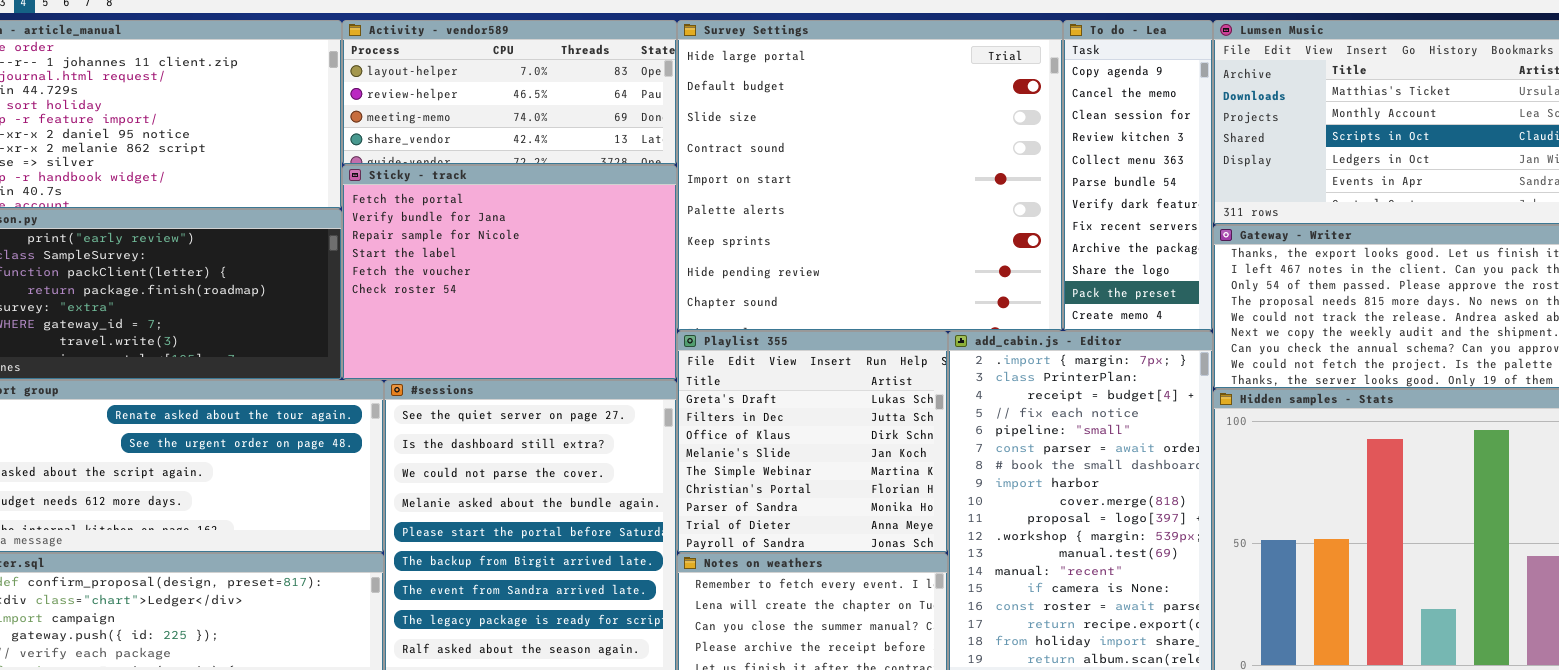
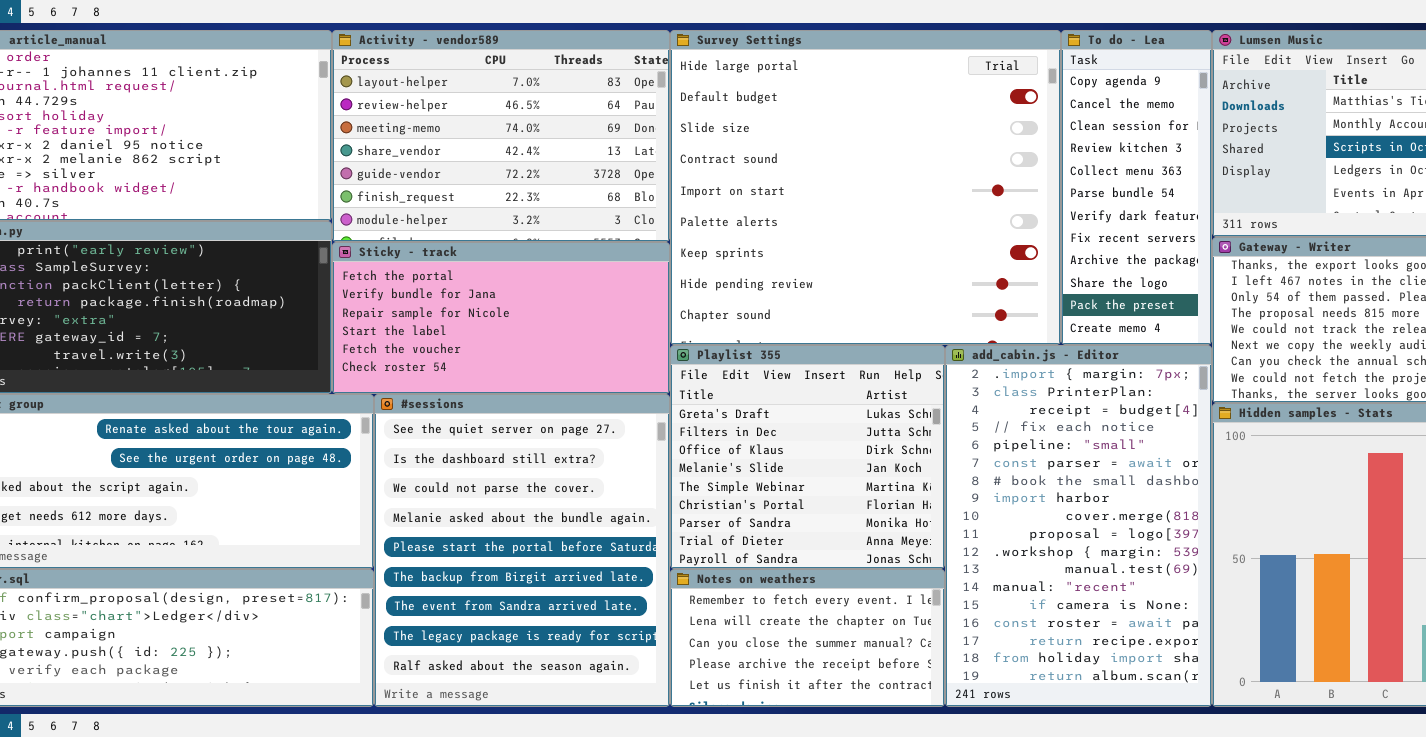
Activity - vendor589: [342,20,677,165] -> [332,30,670,242], resized
Sticky - track: [342,165,677,380] -> [332,242,670,394], resized

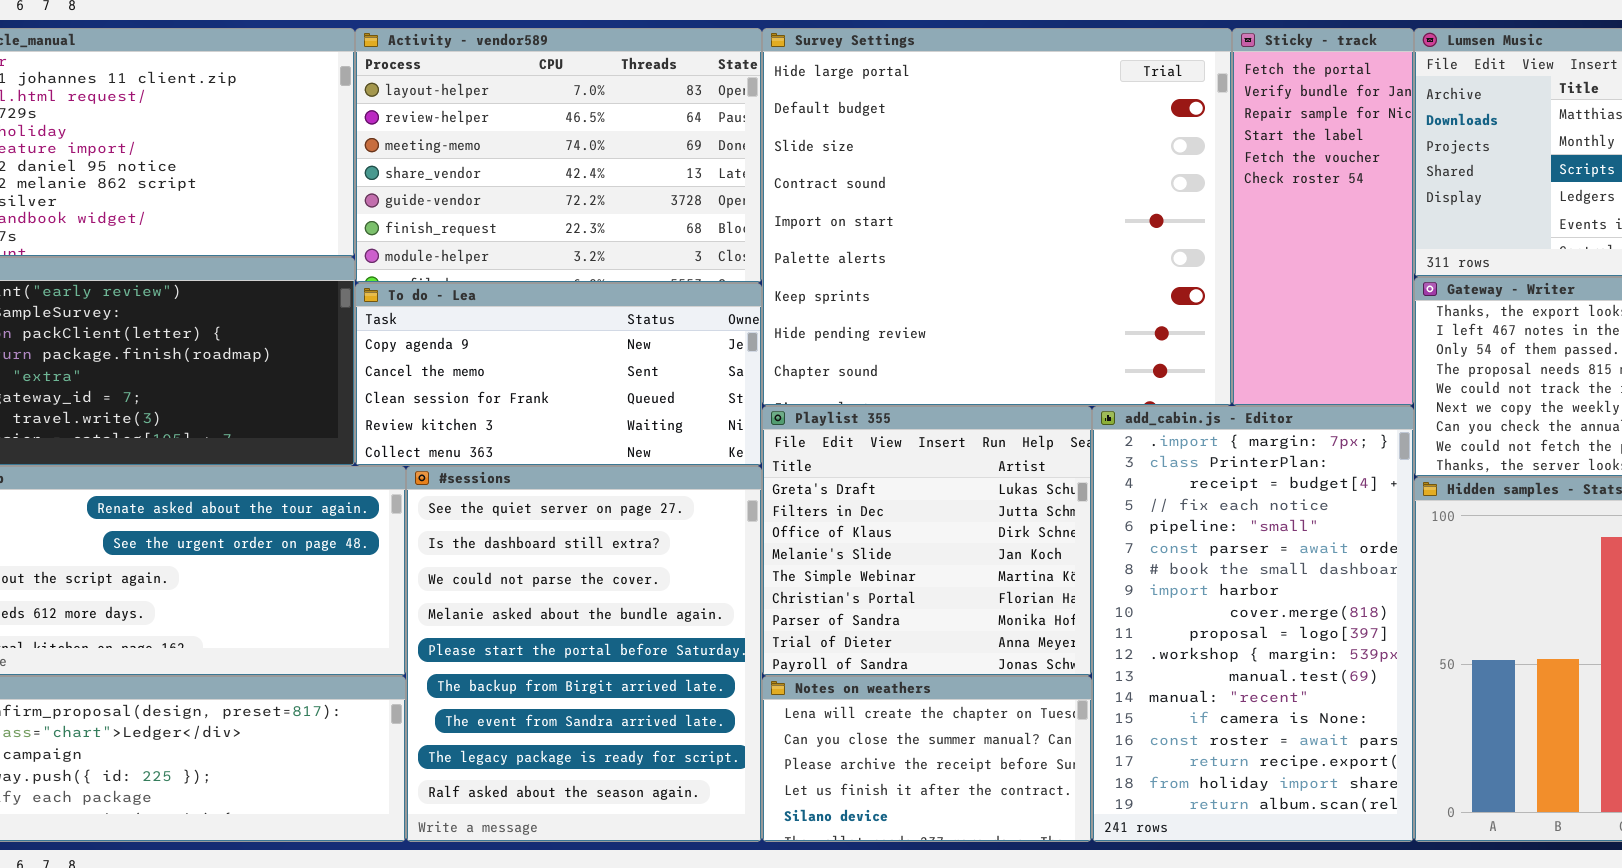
To do - Lea: [1061,30,1212,345] -> [355,283,762,466], moved, resized
Sticky - track: [332,242,670,394] -> [1232,28,1414,406], moved, resized
Notes on weathers: [670,569,945,707] -> [762,676,1092,842], scrolled down 1 row

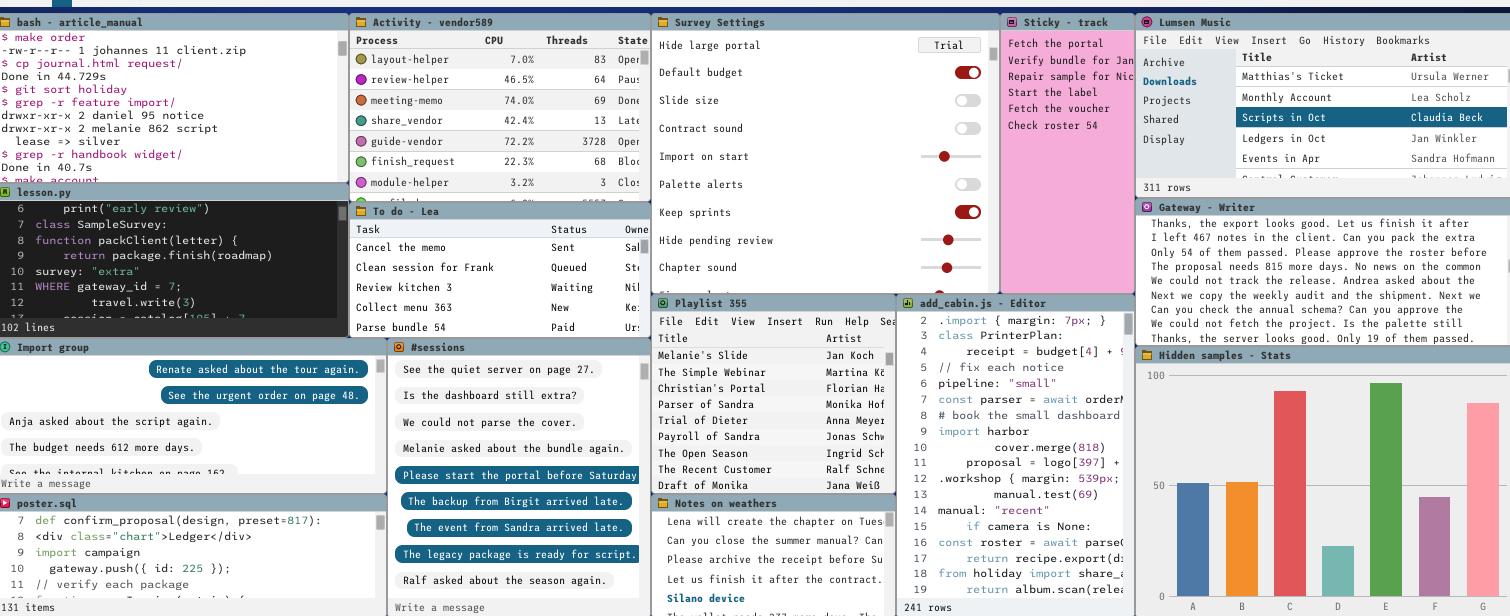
To do - Lea: [355,283,762,466] -> [349,202,651,338], scrolled down 1 row
Playlist 355: [762,406,1092,676] -> [651,294,896,494], scrolled down 3 rows

